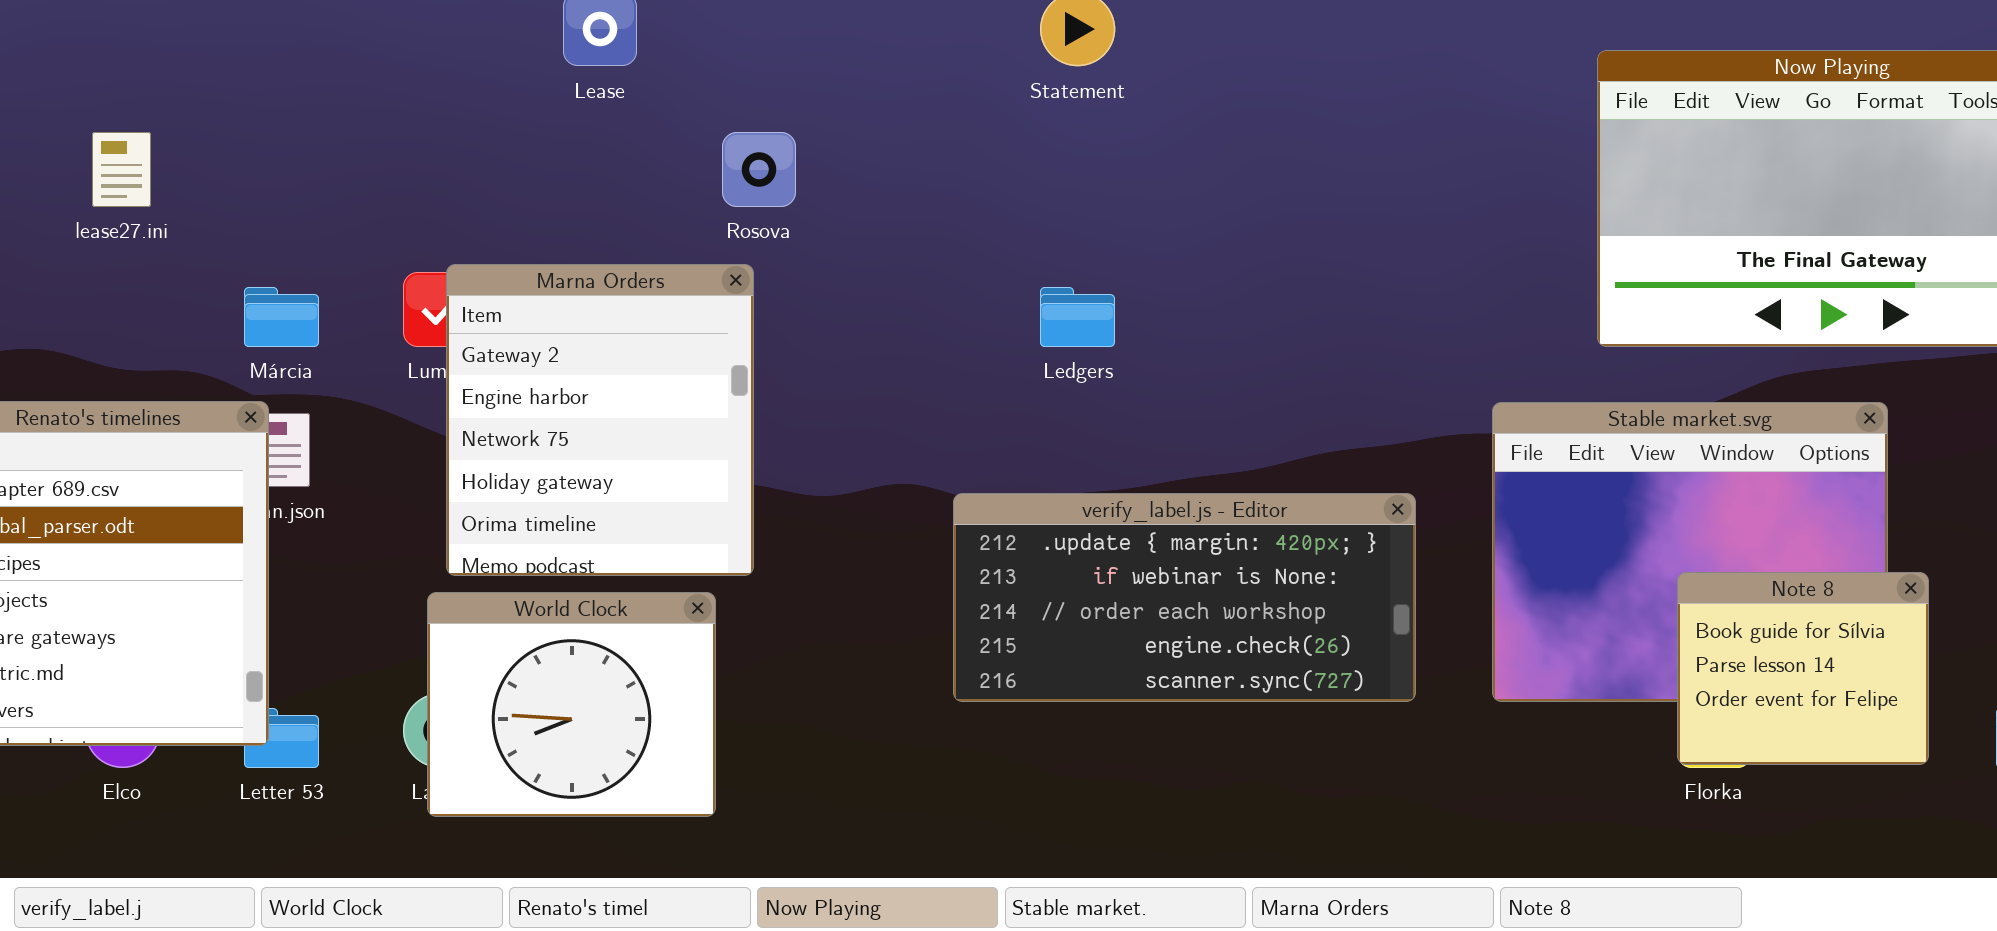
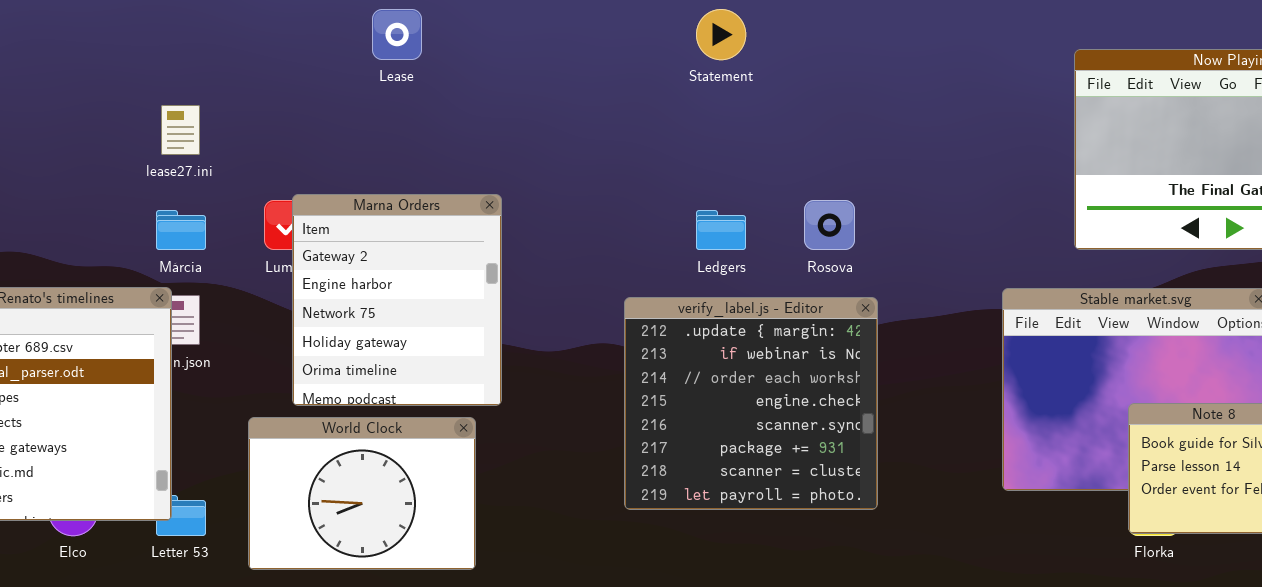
lease27.ini: [92,132,151,207] -> [161,105,200,155], moved
Rosova: [722,132,796,207] -> [804,200,855,250], moved
verify_label.js - Editor: [953,493,1416,702] -> [624,297,878,510], moved, resized
World Clock: [427,592,716,817] -> [248,417,476,570], resized

